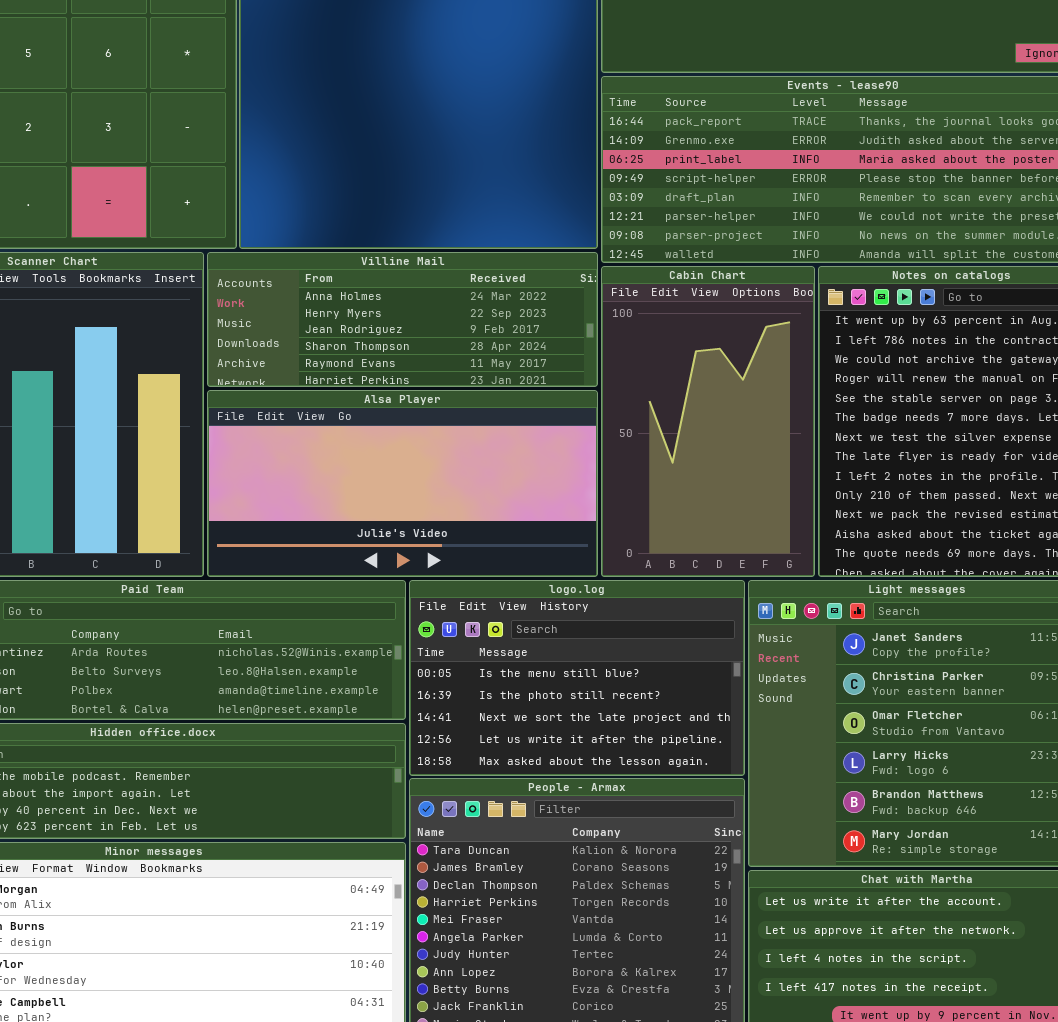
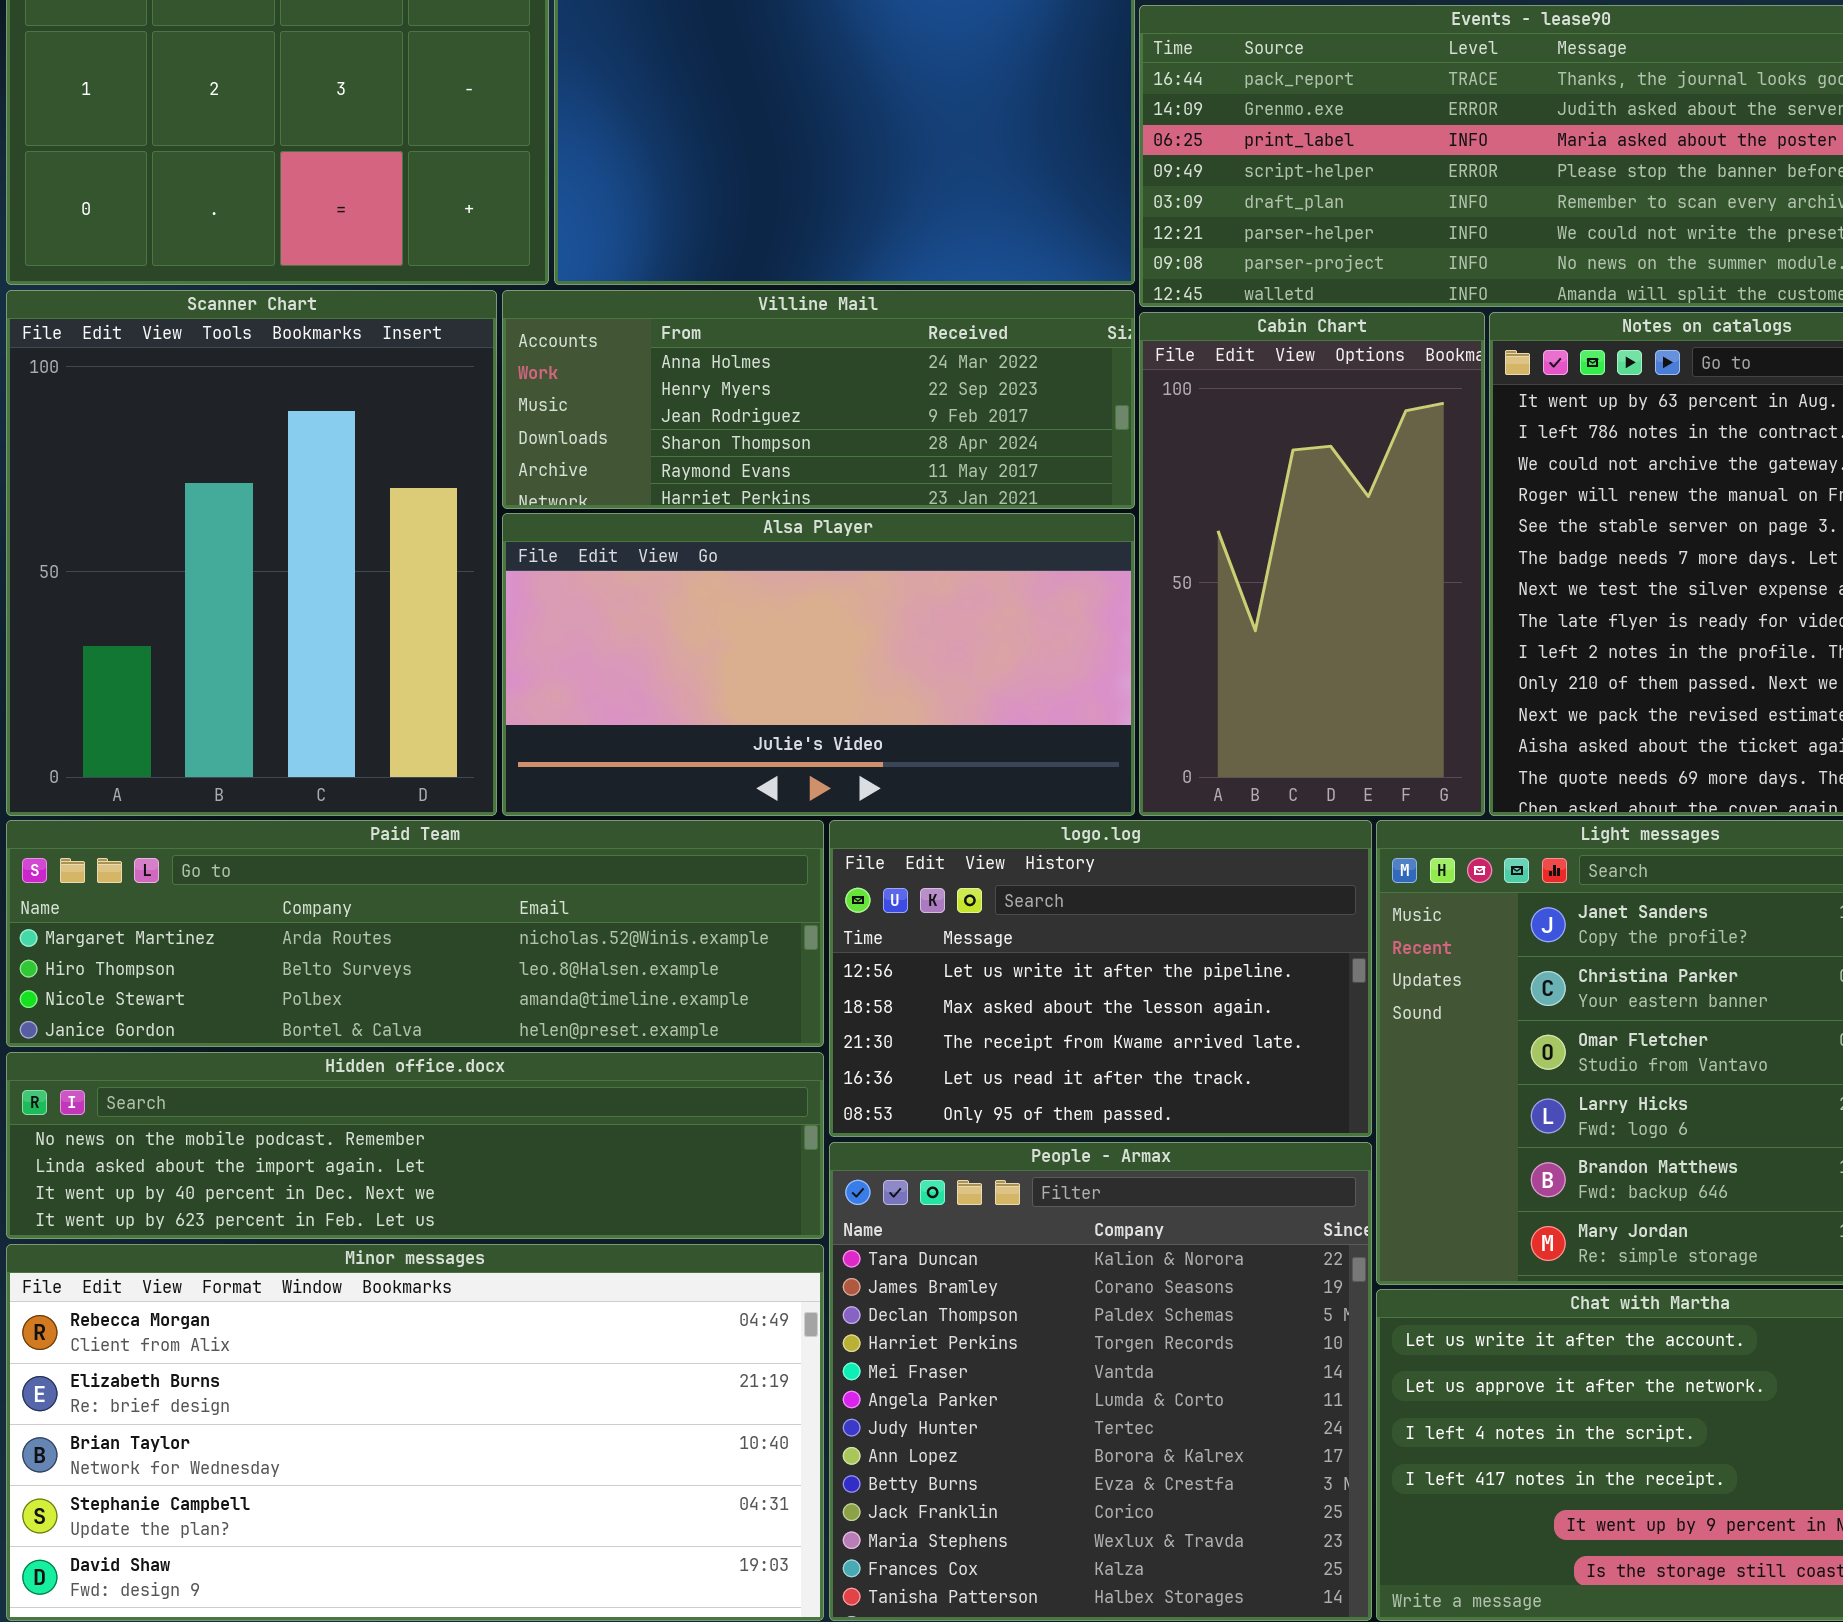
logo.log: [409,580,745,776] -> [829,820,1372,1137], scrolled down 3 rows

